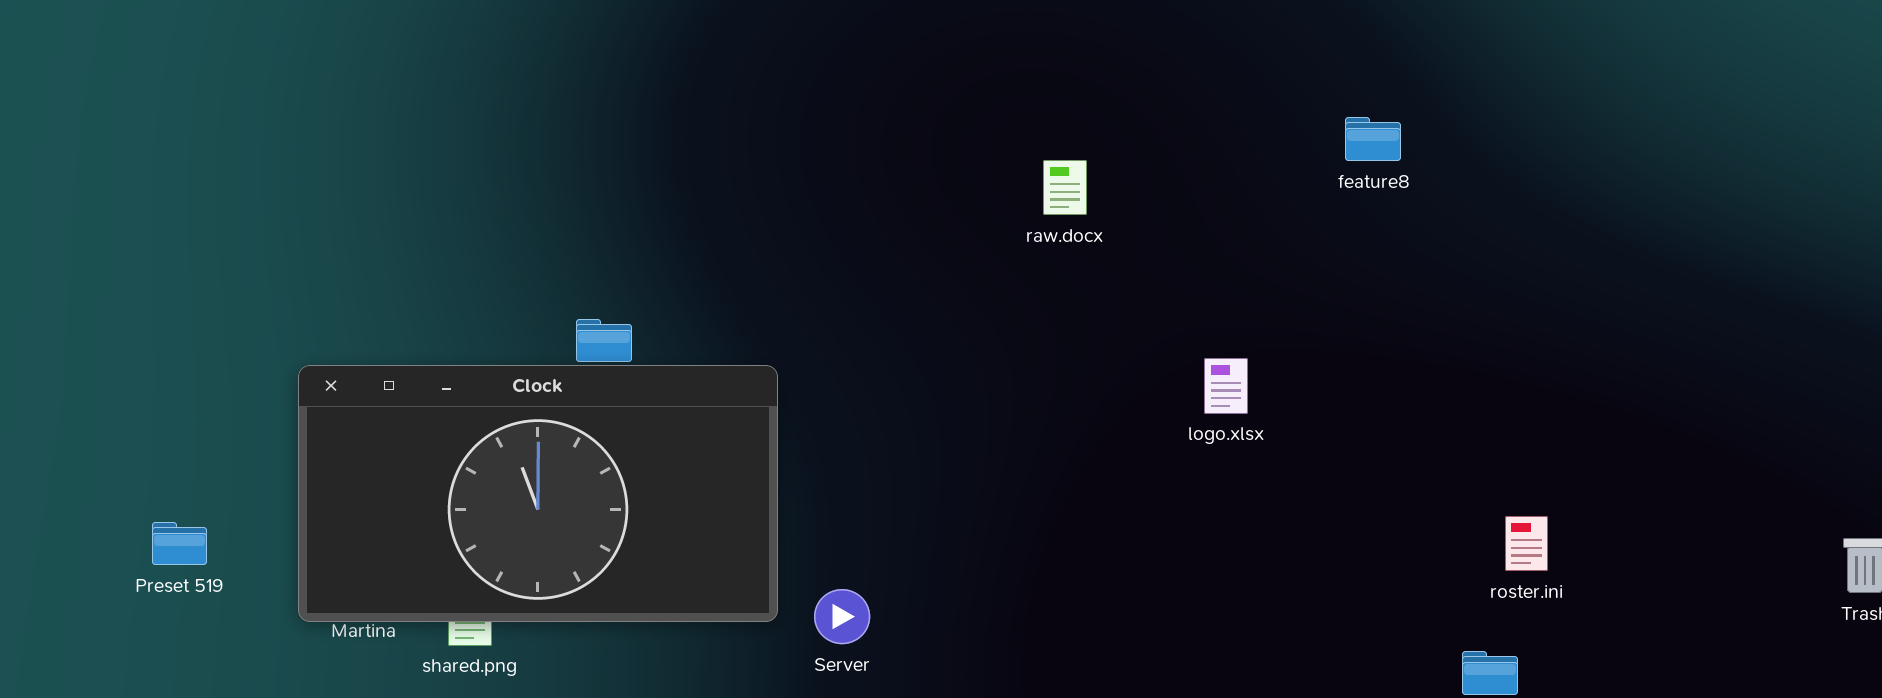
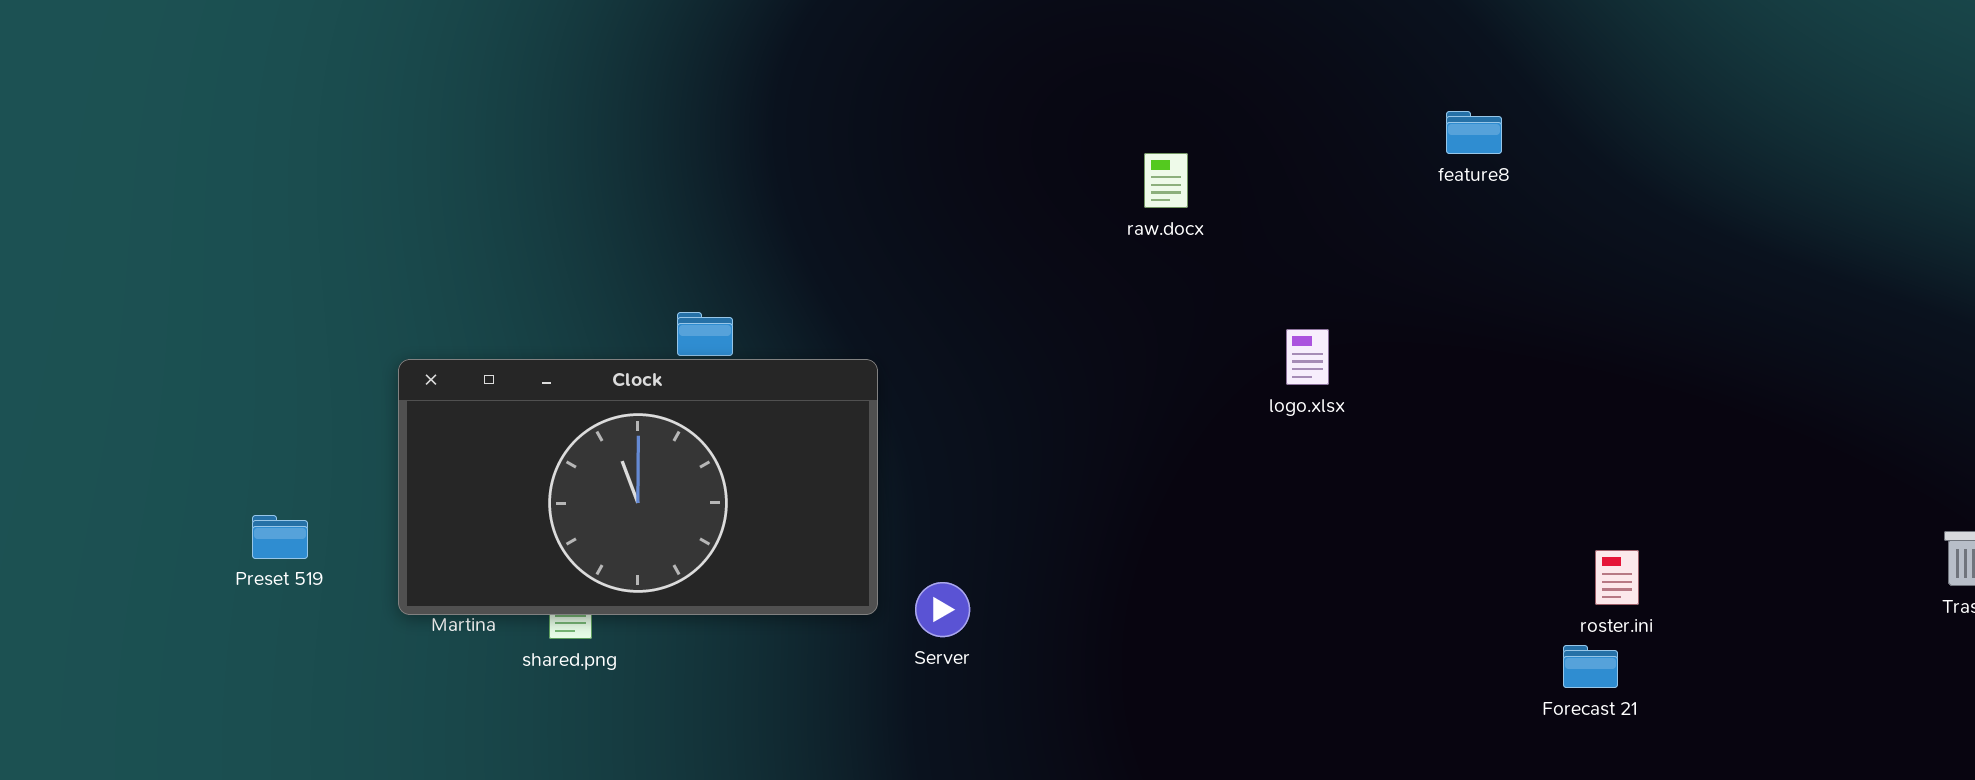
logo.xlsx: [1204,358,1248,414] -> [1286,329,1329,385], moved
roster.ini: [1505,516,1548,571] -> [1595,550,1639,605], moved

